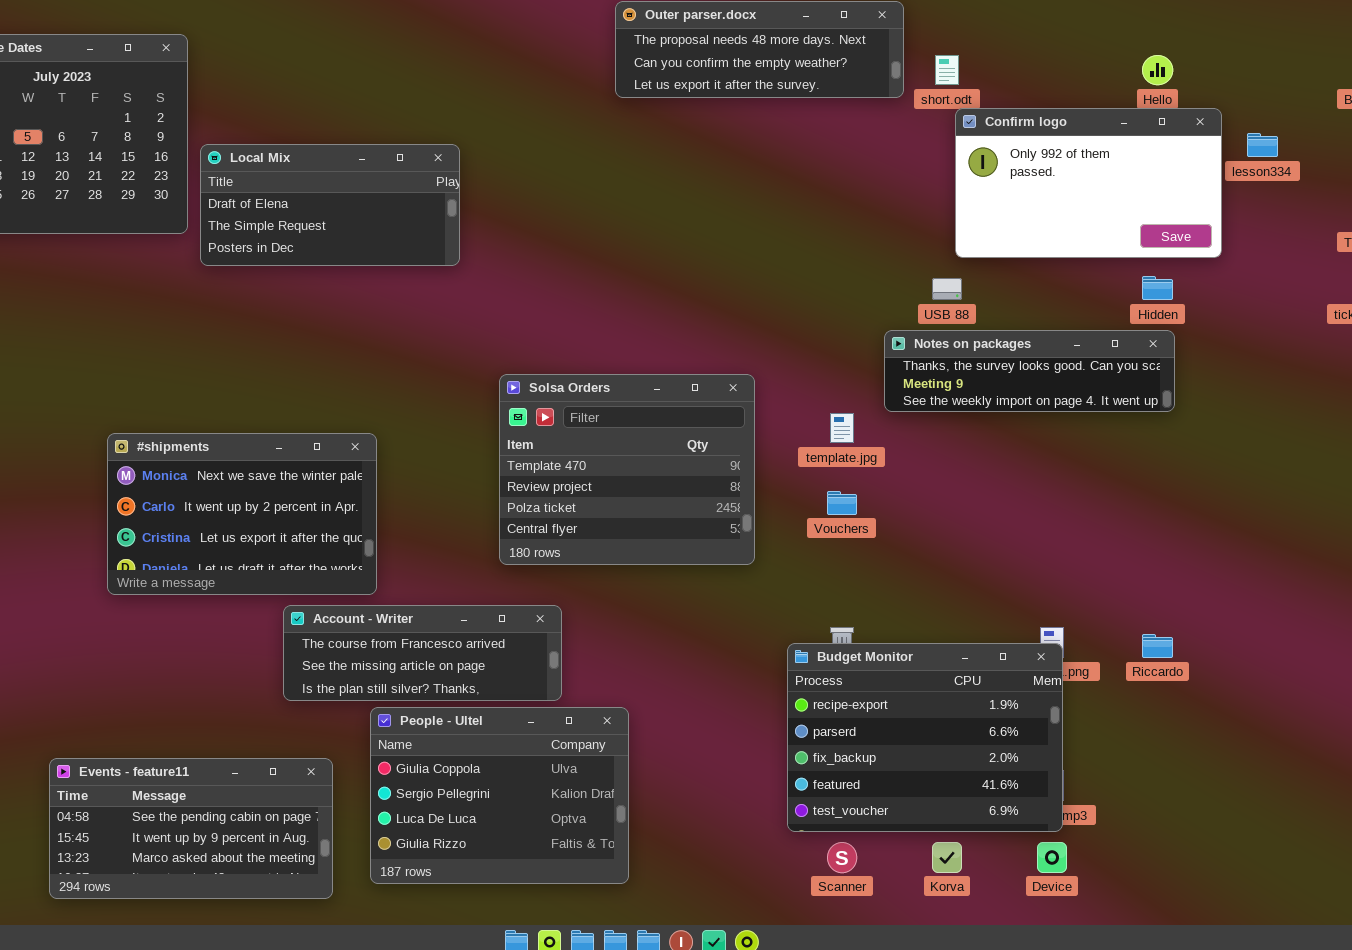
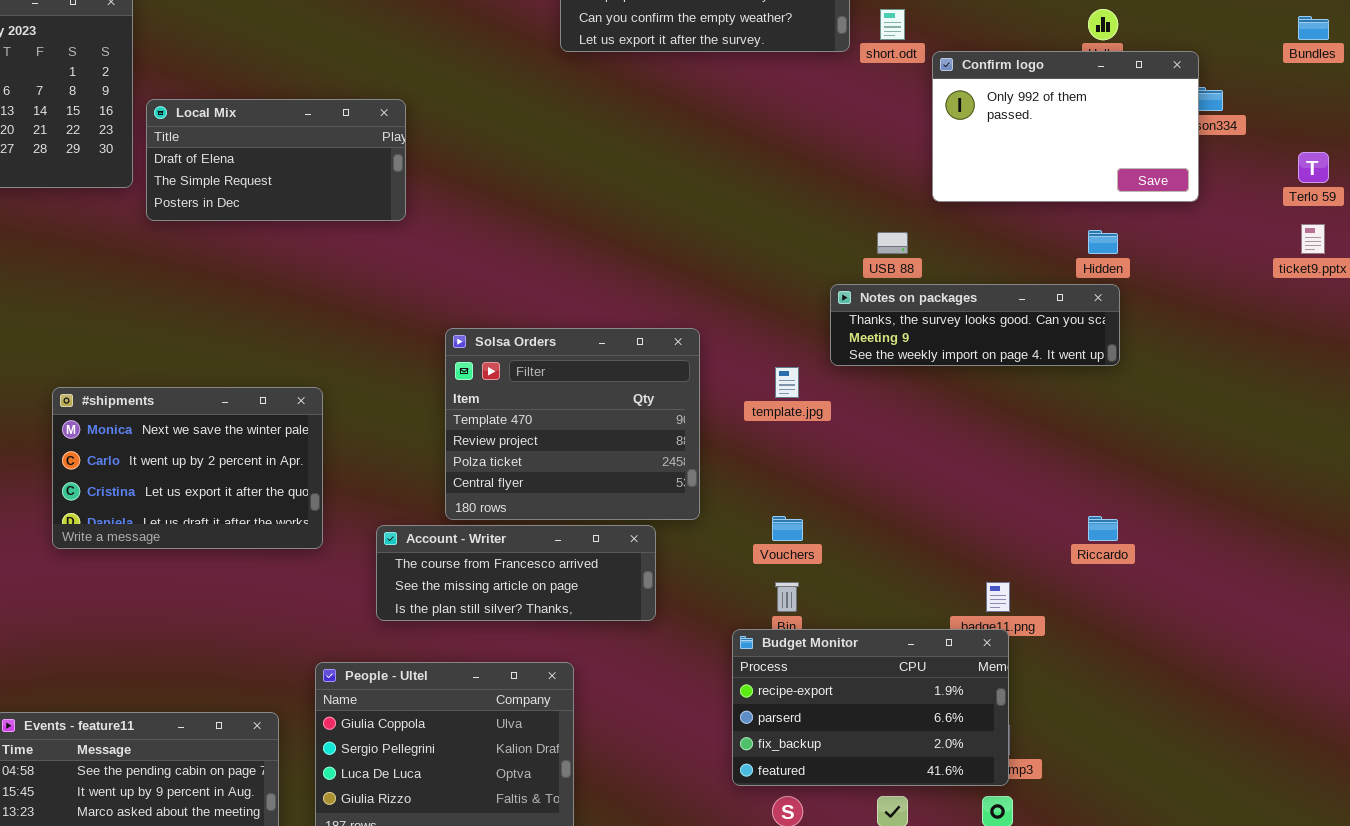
Confirm logo: [955,108,1222,258] -> [932,51,1199,202], moved
Vouchers: [827,491,857,515] -> [772,516,803,541], moved
Account - Writer: [283,605,562,701] -> [376,525,656,621], moved
Riccardo: [1142,634,1173,658] -> [1088,516,1118,541], moved
Budget Monitor: [787,643,1063,832] -> [732,629,1009,786], resized

